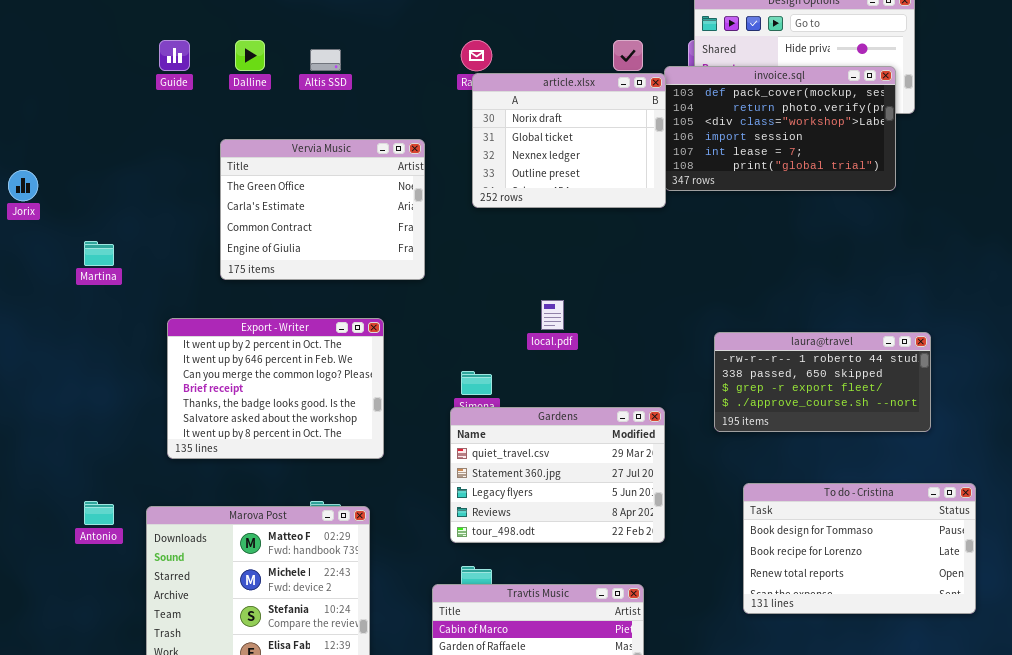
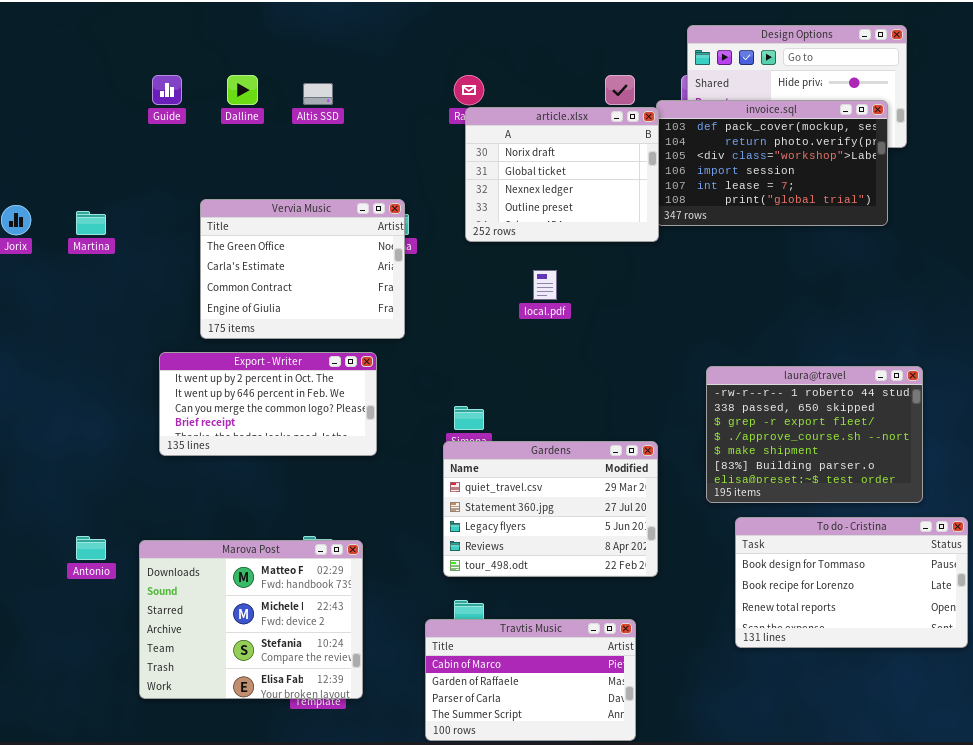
Vervia Music: [220,139,425,280] -> [200,199,405,339], moved
Martina: [84,241,114,266] -> [76,211,106,235], moved
local.pdf: [541,300,564,330] -> [533,270,557,300], moved
Export - Writer: [167,318,384,459] -> [159,352,377,456], resized
laura@travel: [714,332,931,432] -> [706,366,923,503], resized

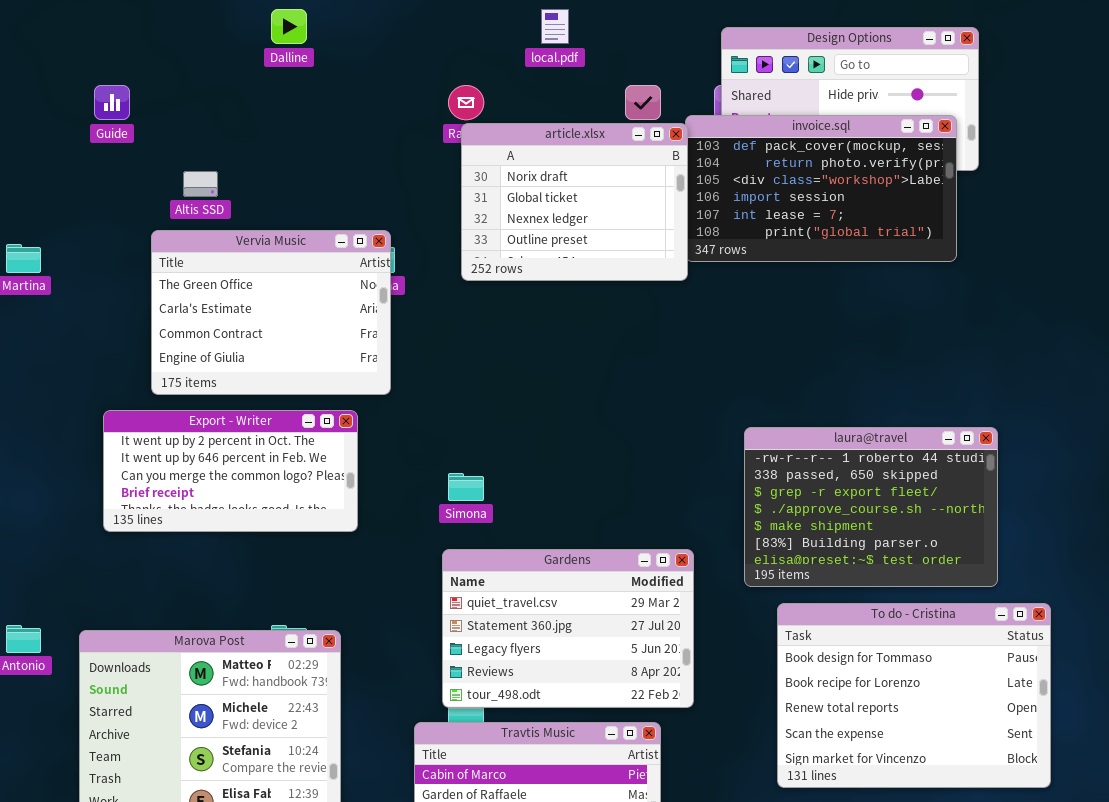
Dalline: [227,75,258,105] -> [271,9,307,44], moved
Altis SSD: [303,83,333,105] -> [183,171,218,197], moved
local.pdf: [533,270,557,300] -> [541,9,569,44], moved
Gardens: [443,441,658,577] -> [442,549,694,708], moved
To do - Cristina: [735,517,968,648] -> [777,603,1051,788], resized

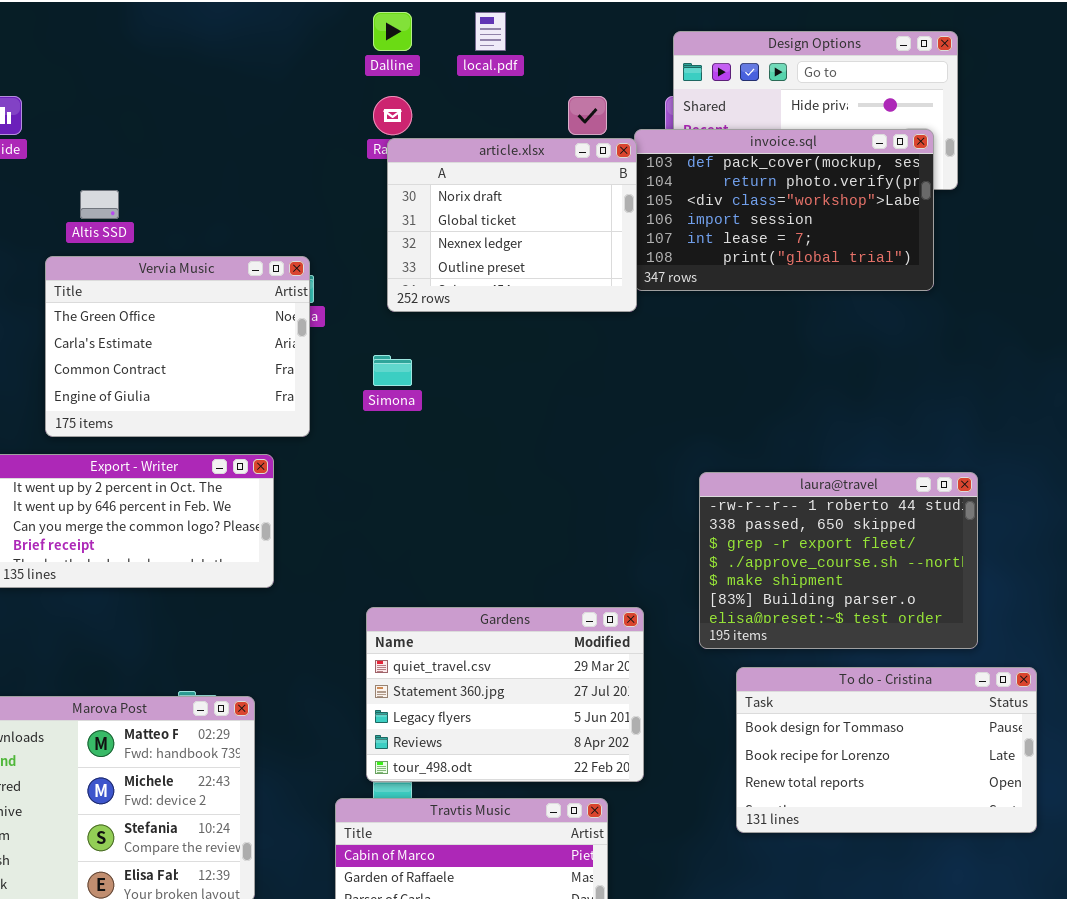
Dalline: [271,9,307,44] -> [373,12,412,51], moved
Simona: [448,473,484,501] -> [373,355,412,386], moved
To do - Cristina: [777,603,1051,788] -> [736,667,1037,833], resized

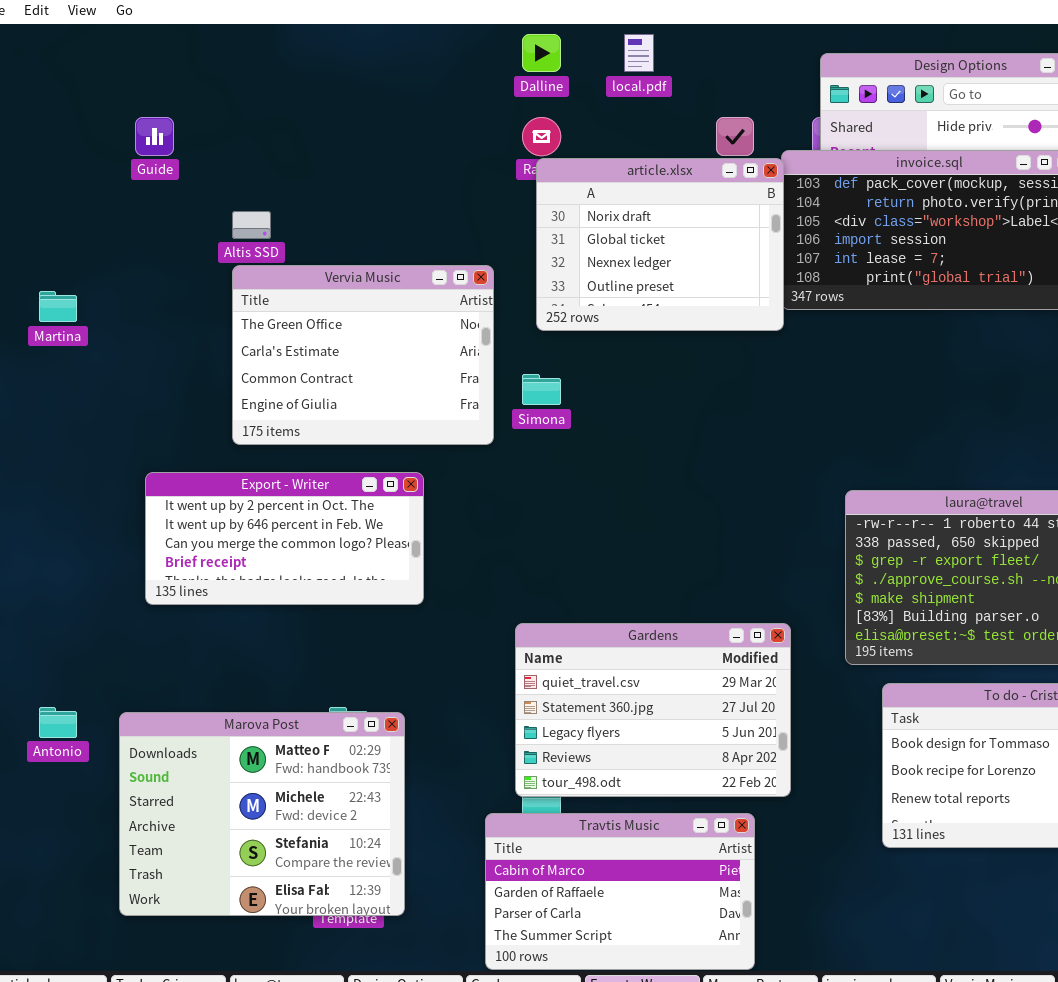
Vervia Music: [45,256,310,437] -> [232,265,494,445], moved

